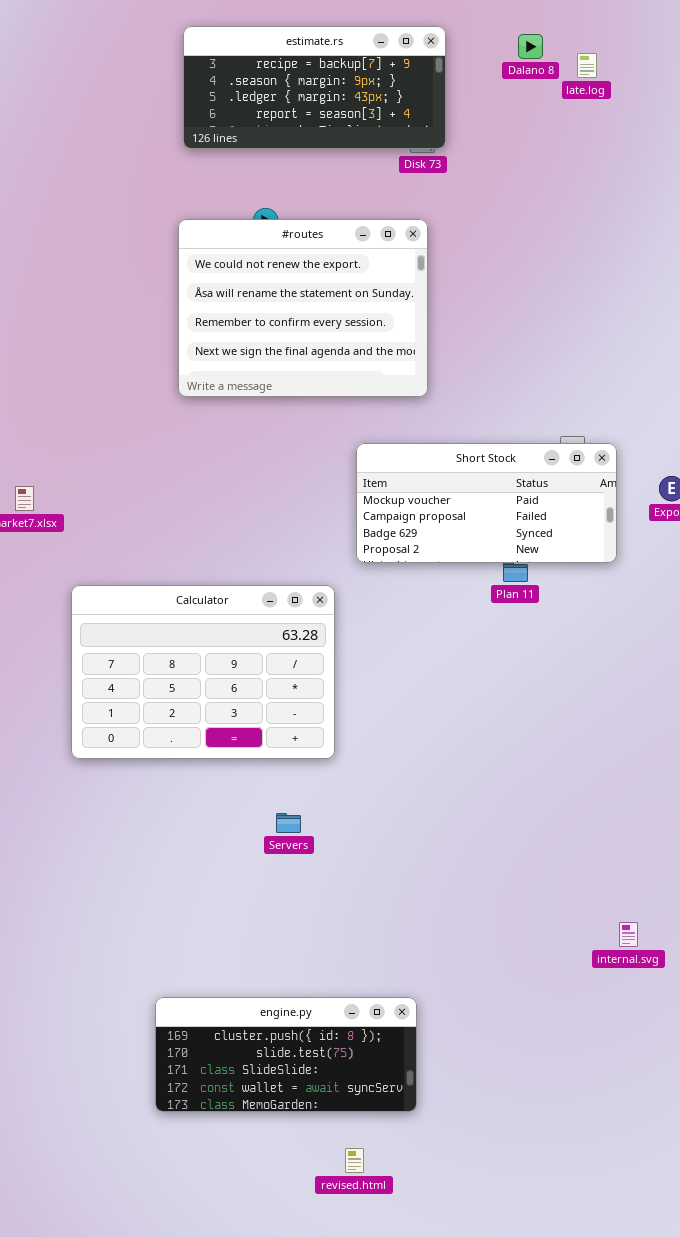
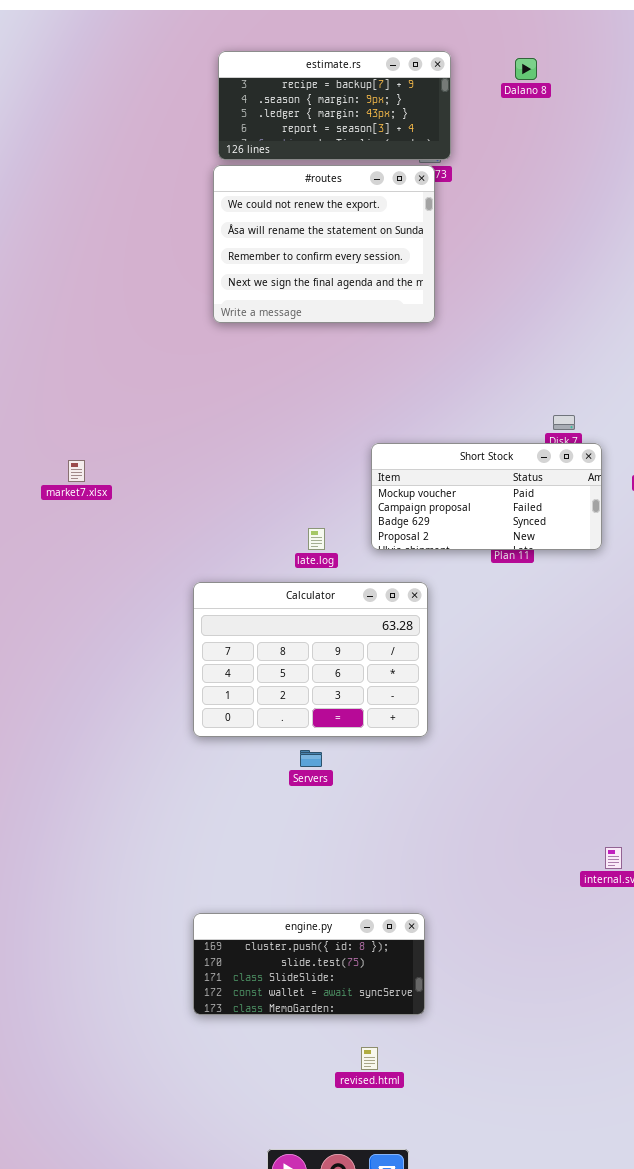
late.log: [577,53,597,78] -> [308,528,325,550], moved
#routes: [178,219,428,397] -> [213,165,435,323], moved
Short Stock: [356,443,617,563] -> [371,443,602,550], moved
Calculator: [71,585,335,759] -> [193,582,428,737], moved

